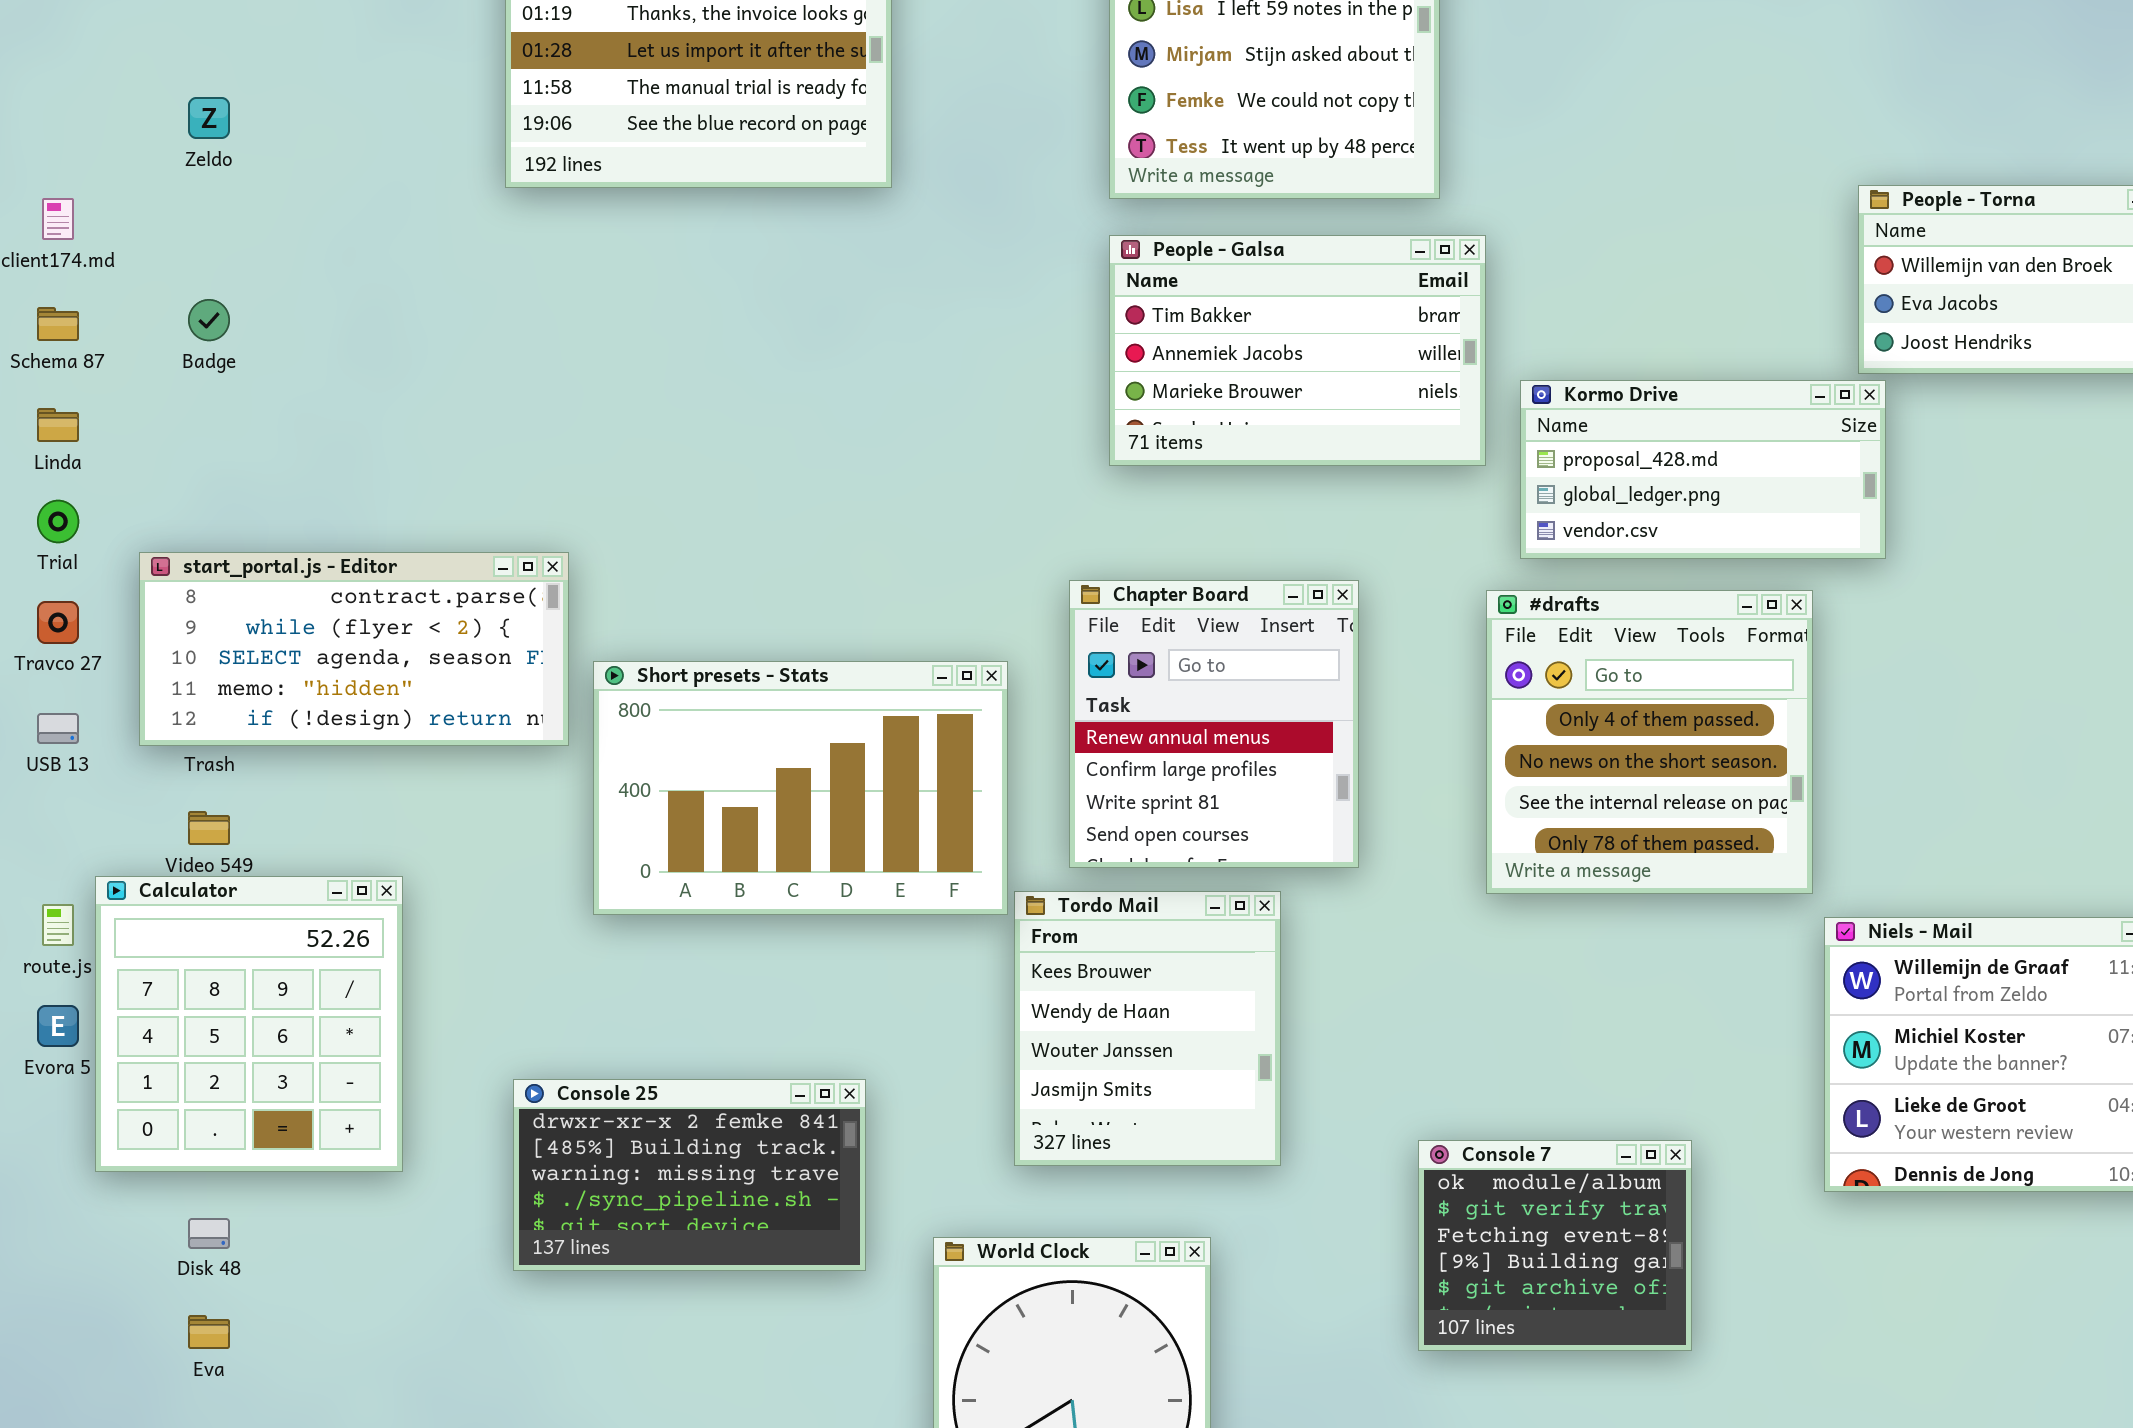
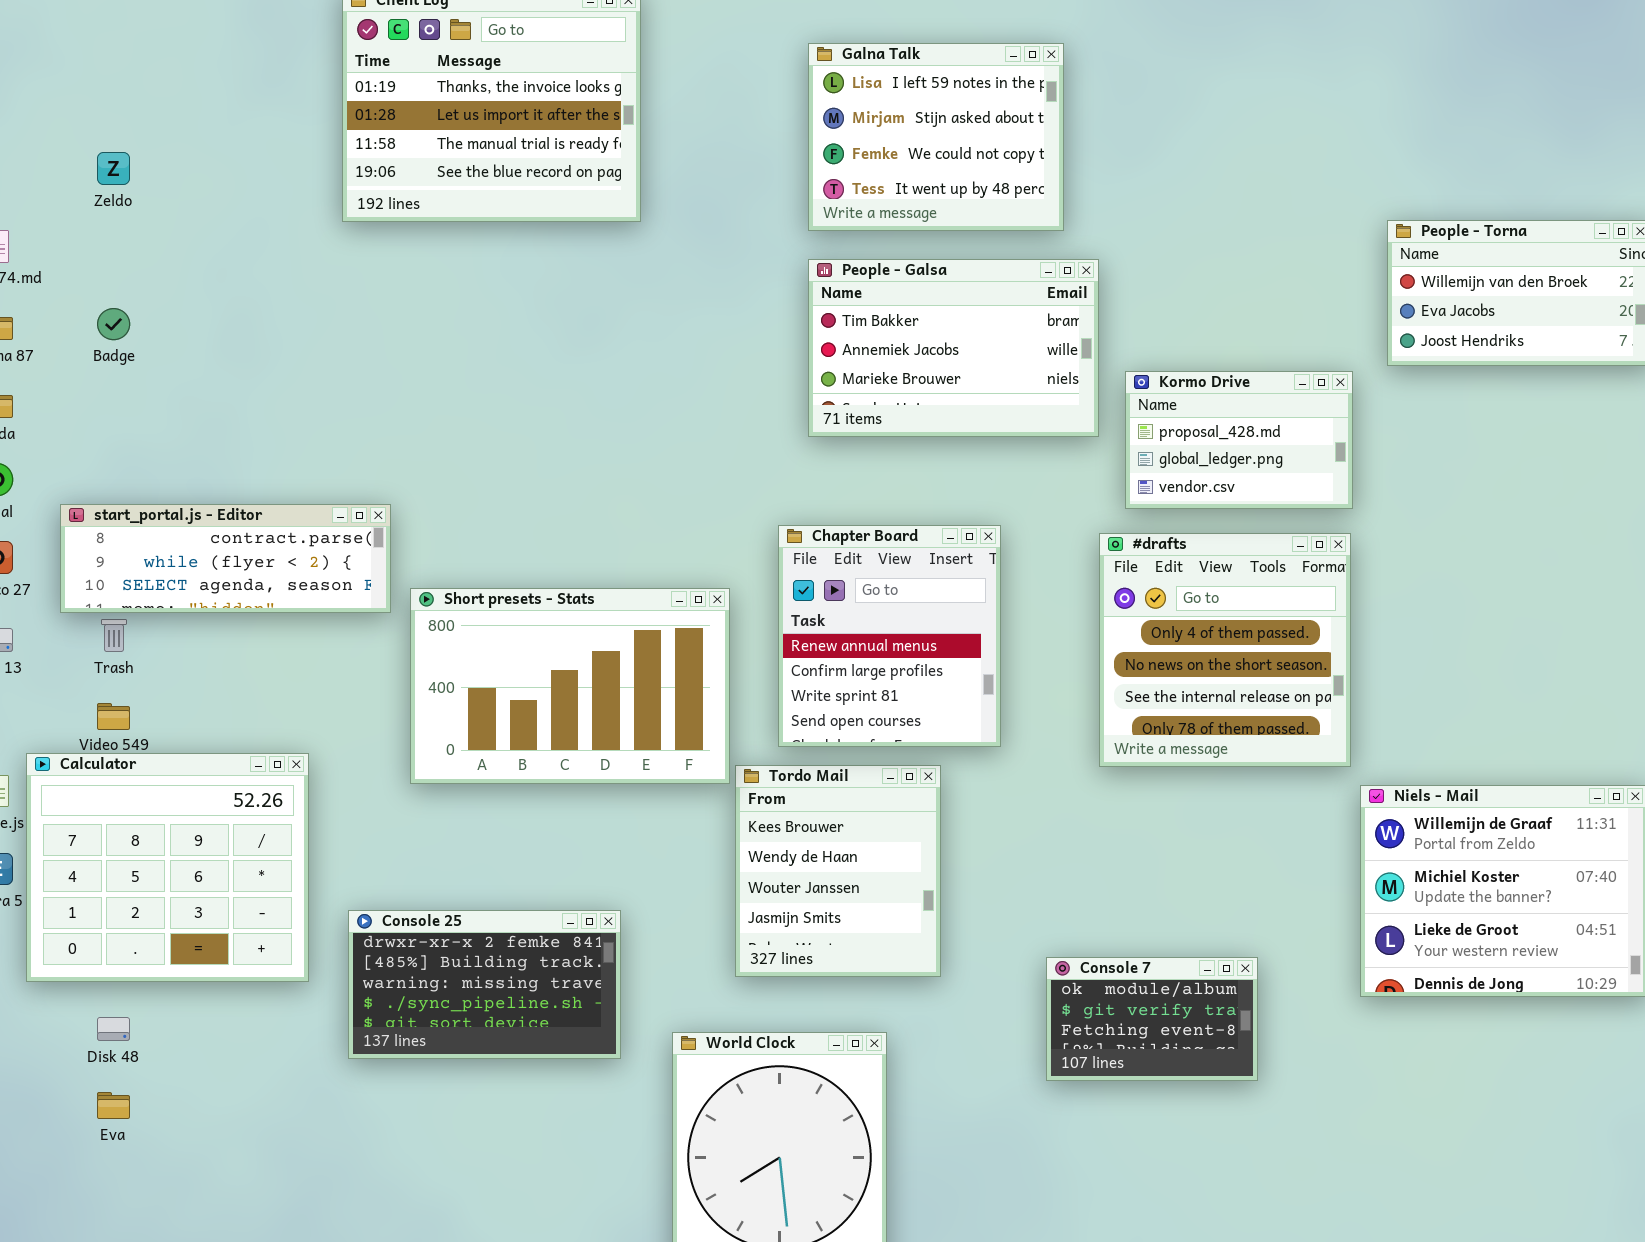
Kormo Drive: [1520,380,1886,559] -> [1125,371,1353,509], resized
start_portal.js - Editor: [139,552,569,746] -> [60,504,391,613], resized
Calculator: [95,876,403,1172] -> [26,753,309,982], resized
Console 7: [1418,1140,1692,1351] -> [1046,957,1258,1081], resized

